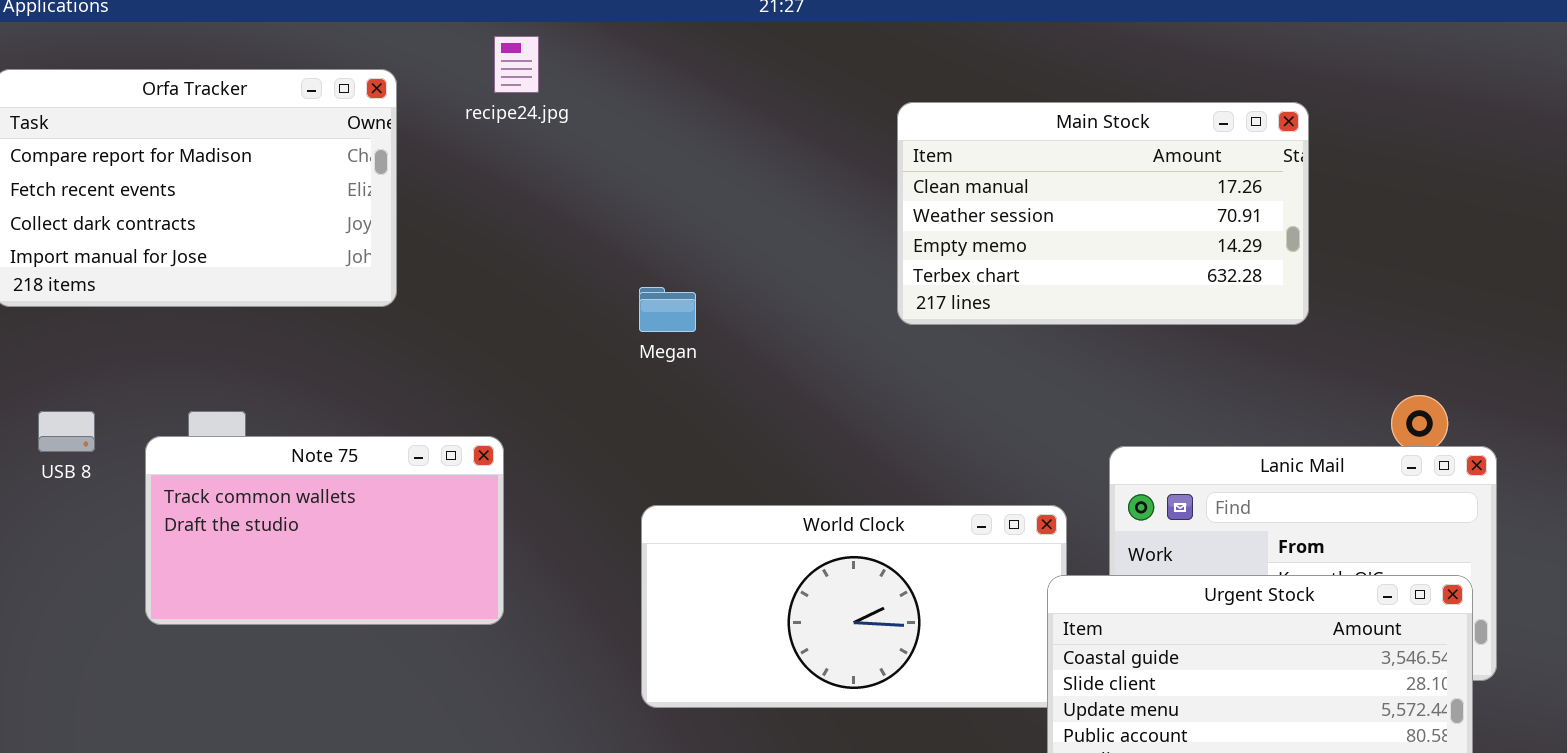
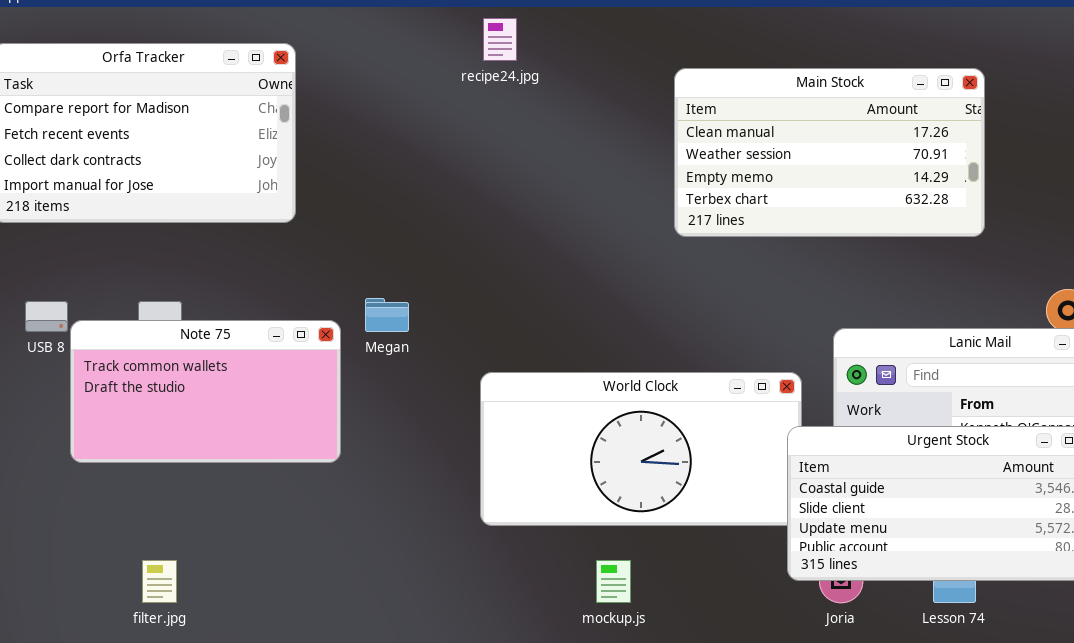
recipe24.jpg: [494,36,539,93] -> [483,18,517,61], moved
Megan: [639,287,696,332] -> [365,298,409,332], moved
Note 75: [145,436,504,625] -> [70,320,341,463], moved

